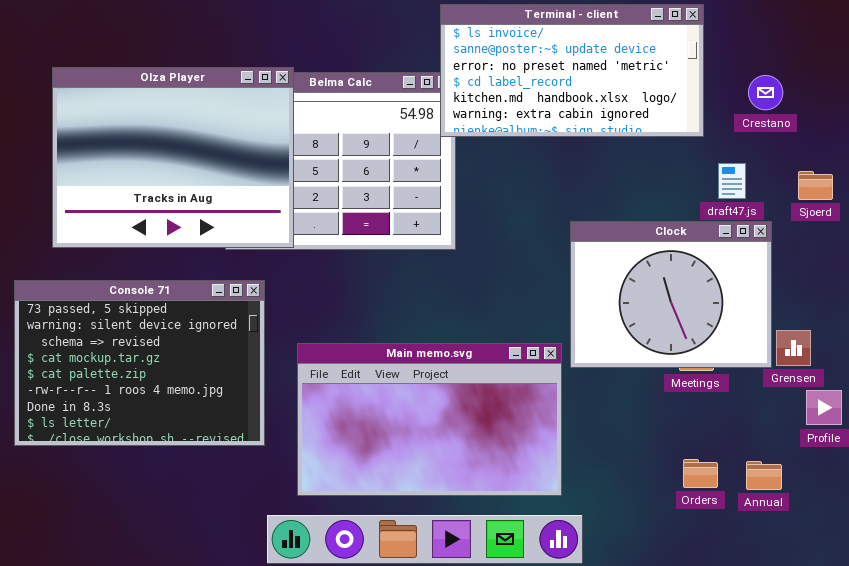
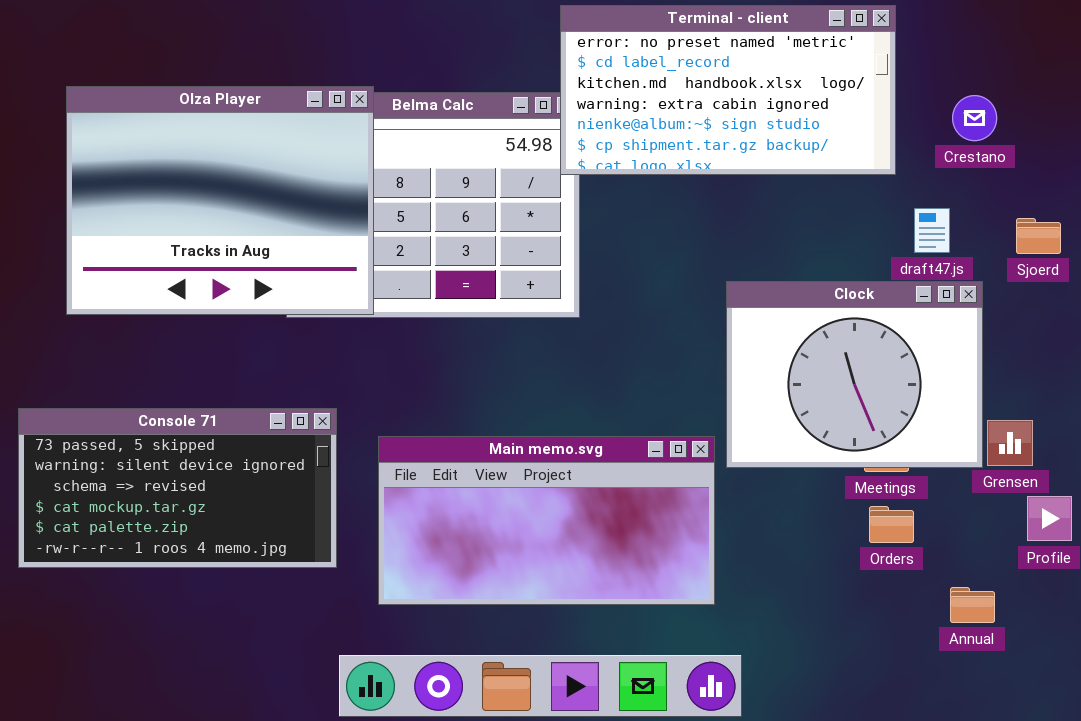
Terminal - client: [440,4,704,137] -> [560,5,896,175], scrolled down 2 rows
Console 71: [14,280,265,446] -> [18,408,337,568], resized
Main memo.svg: [297,343,562,496] -> [378,436,715,605], resized
Orders: [683,459,718,488] -> [869,506,914,543], moved

